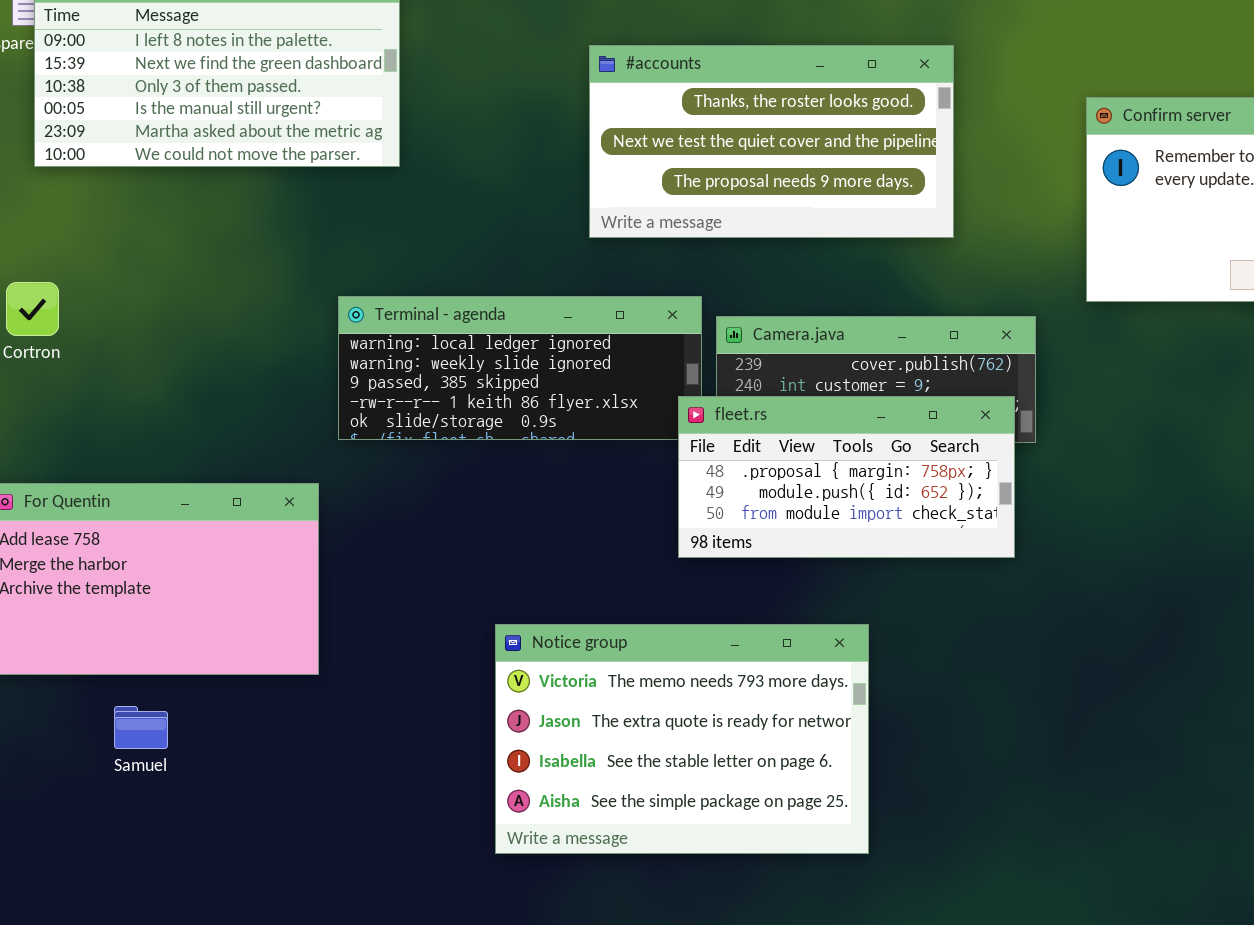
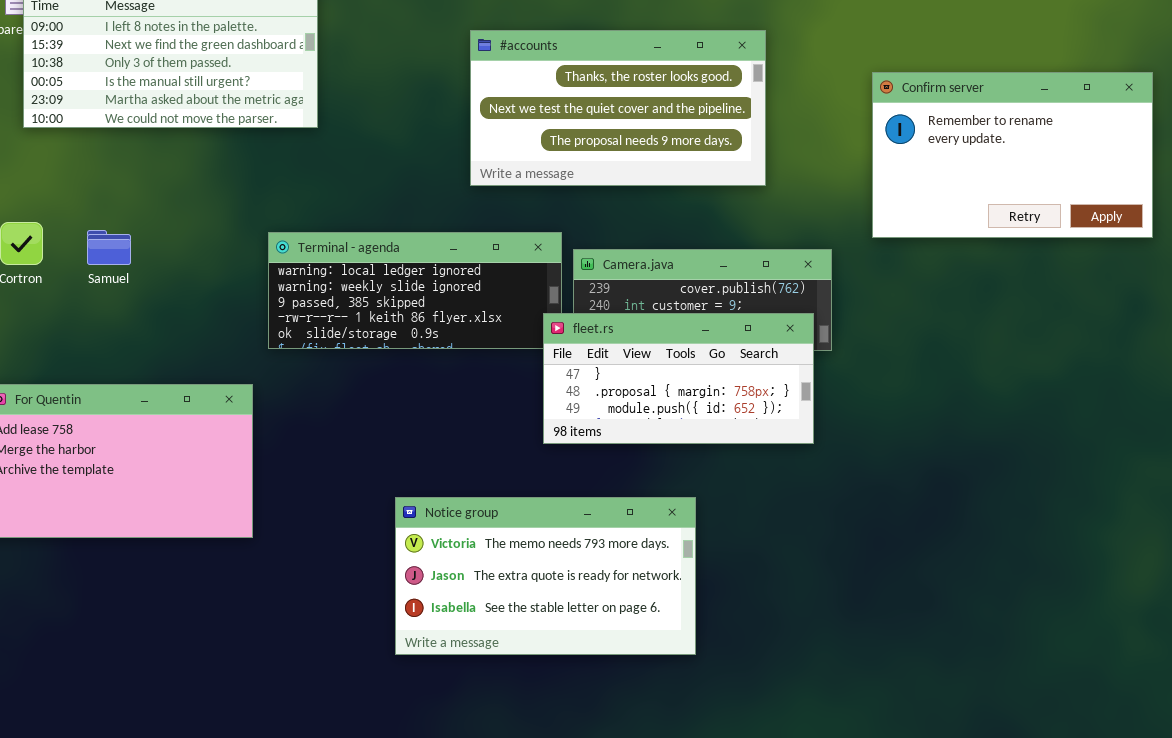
fleet.rs: [678,396,1015,558] -> [543,313,814,444], scrolled up 1 row
Notice group: [495,624,869,854] -> [395,497,696,655], resized
Samuel: [114,706,168,749] -> [87,230,131,265], moved

